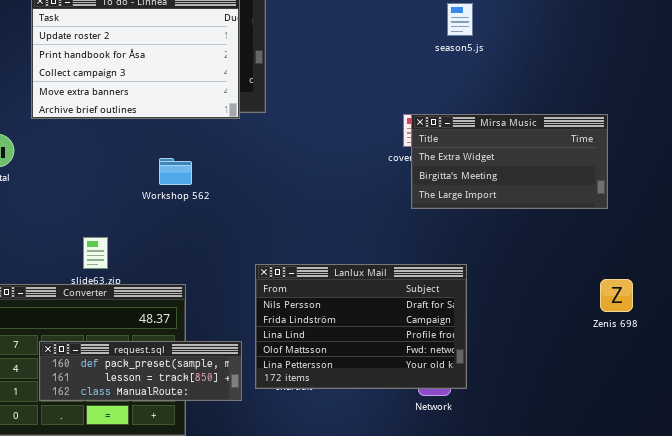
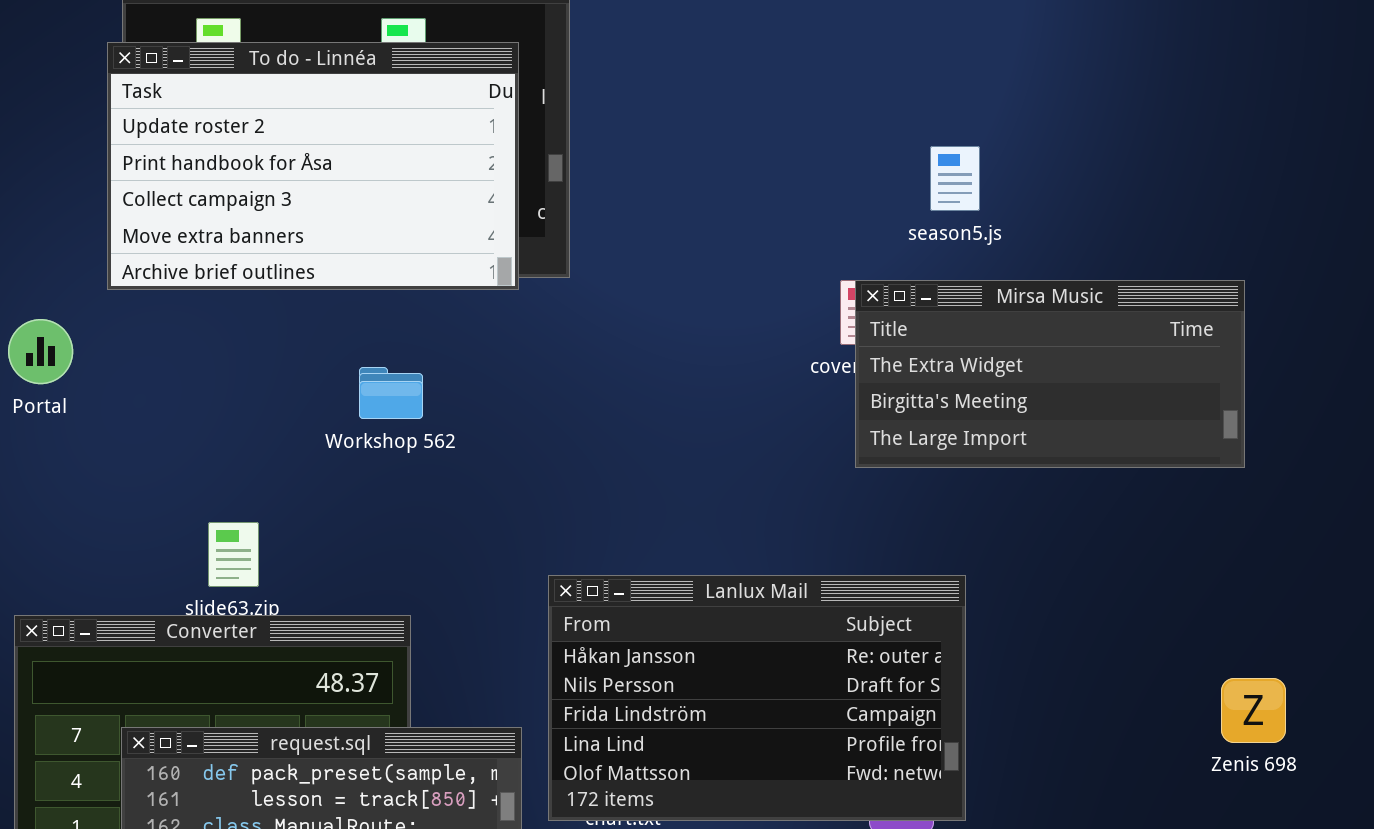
season5.js: [447,3,473,36] -> [930,146,980,211], moved
Lanlux Mail: [255,264,467,389] -> [548,575,966,821], scrolled up 1 row
Zenis 698: [600,279,633,312] -> [1221,678,1286,743], moved

